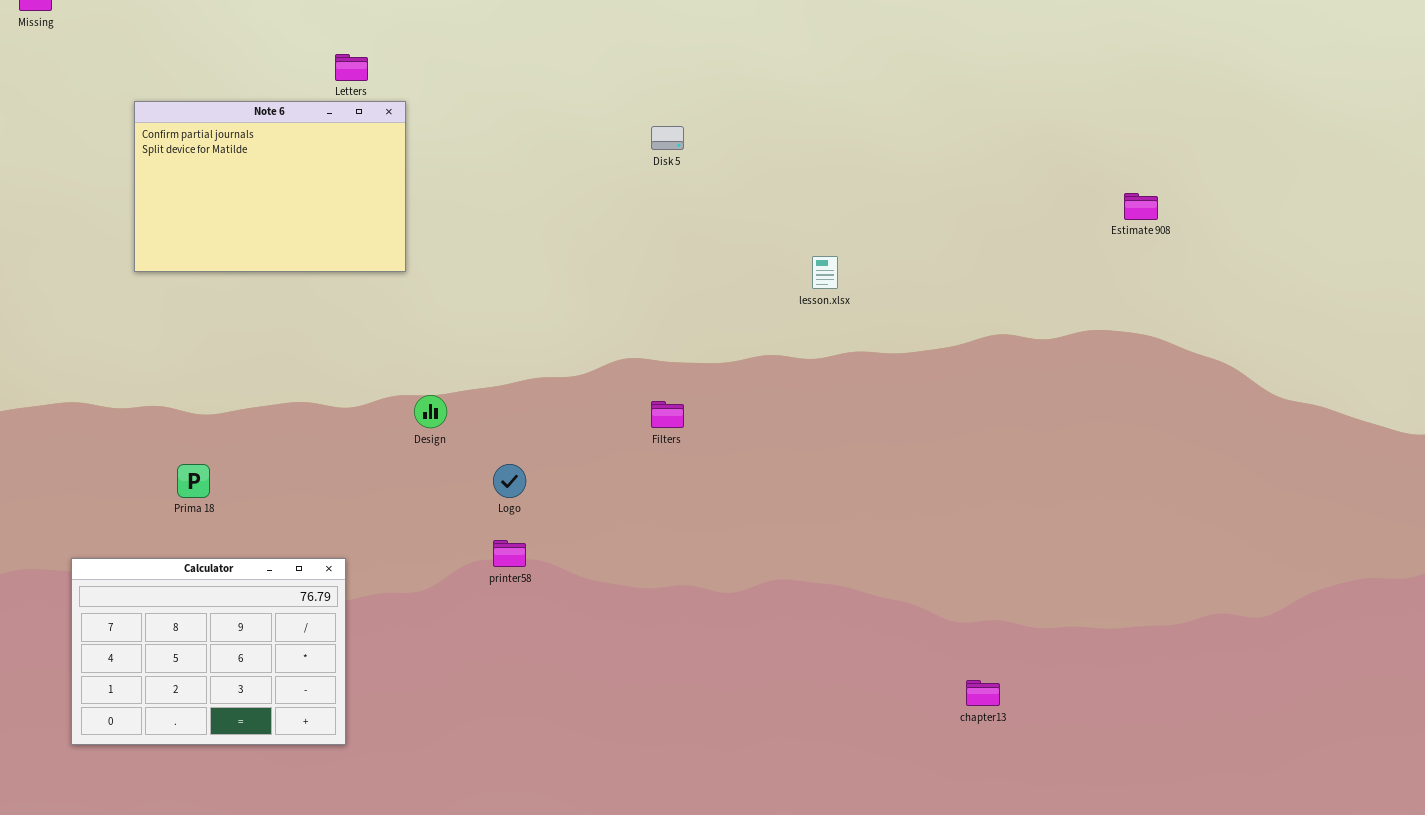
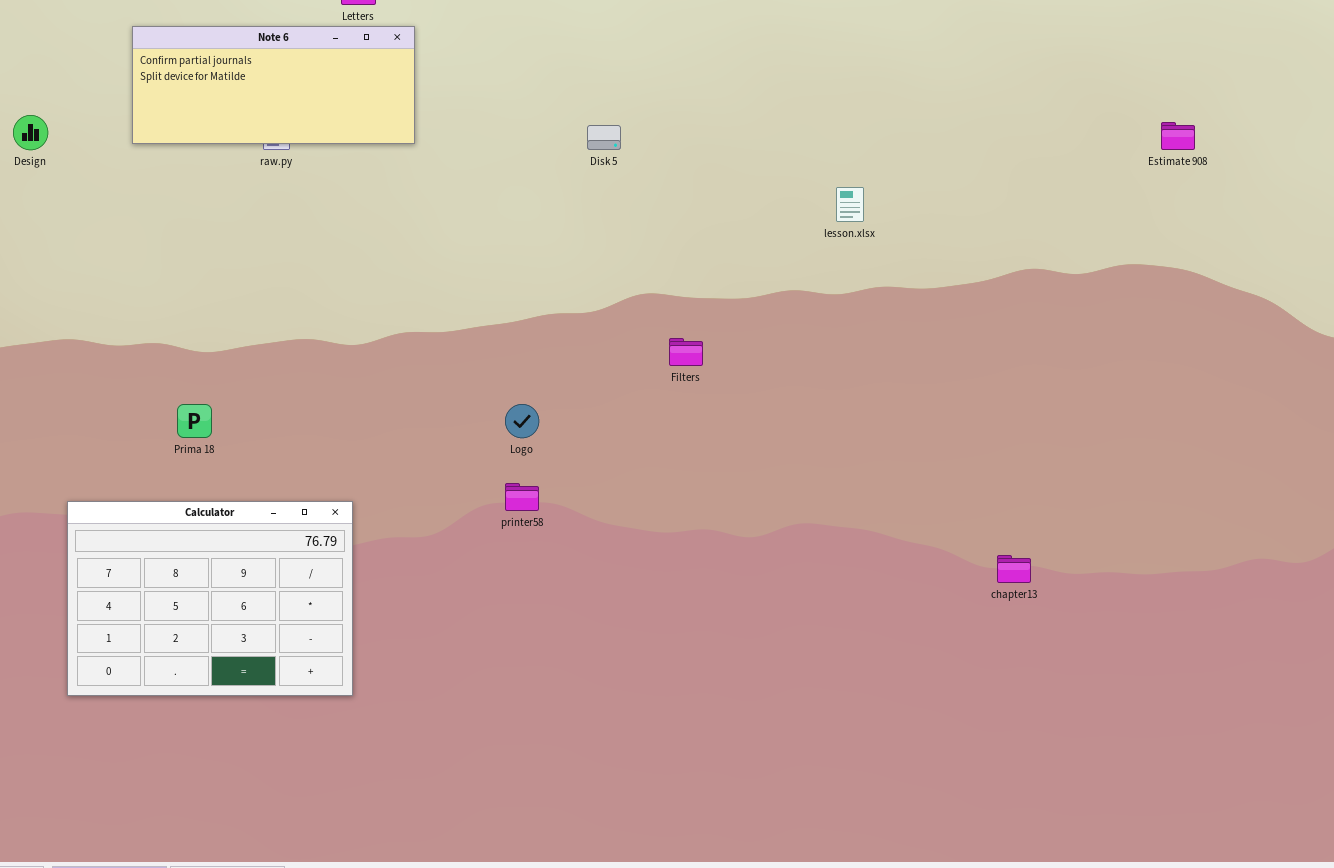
Note 6: [134,101,406,272] -> [132,26,415,144], resized
Disk 5: [651,126,684,150] -> [587,125,621,150], moved
Design: [414,395,447,428] -> [13,115,48,150], moved
chapter13: [966,680,1000,706] -> [997,555,1031,583], moved

